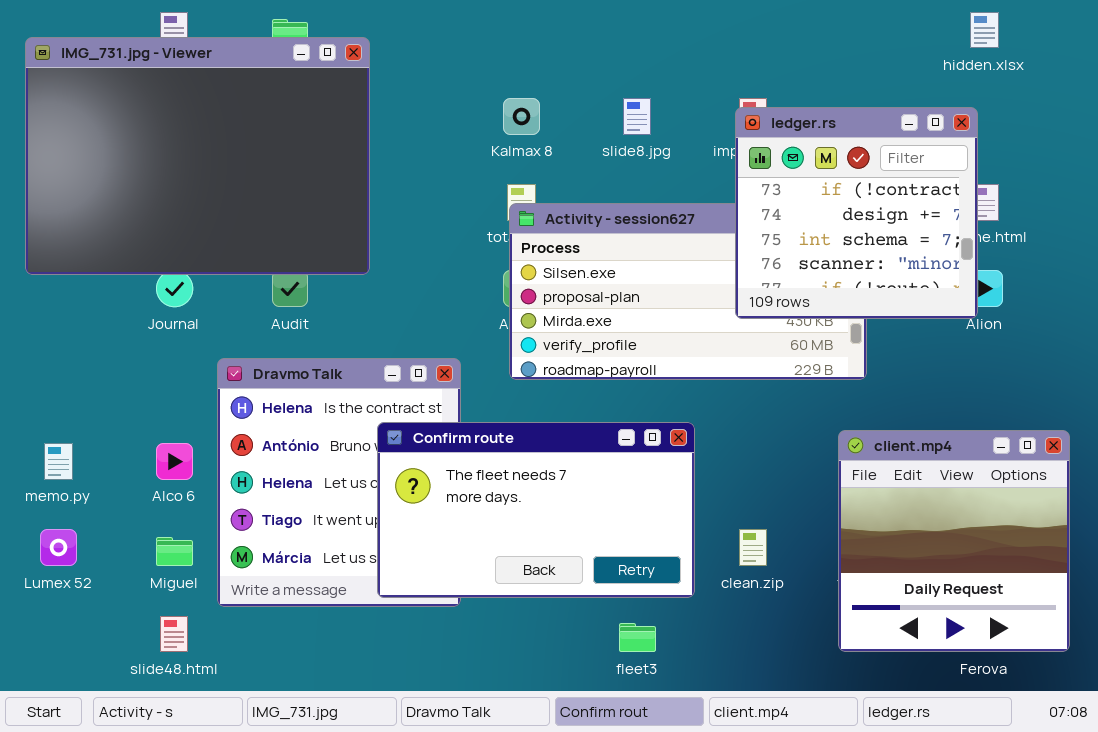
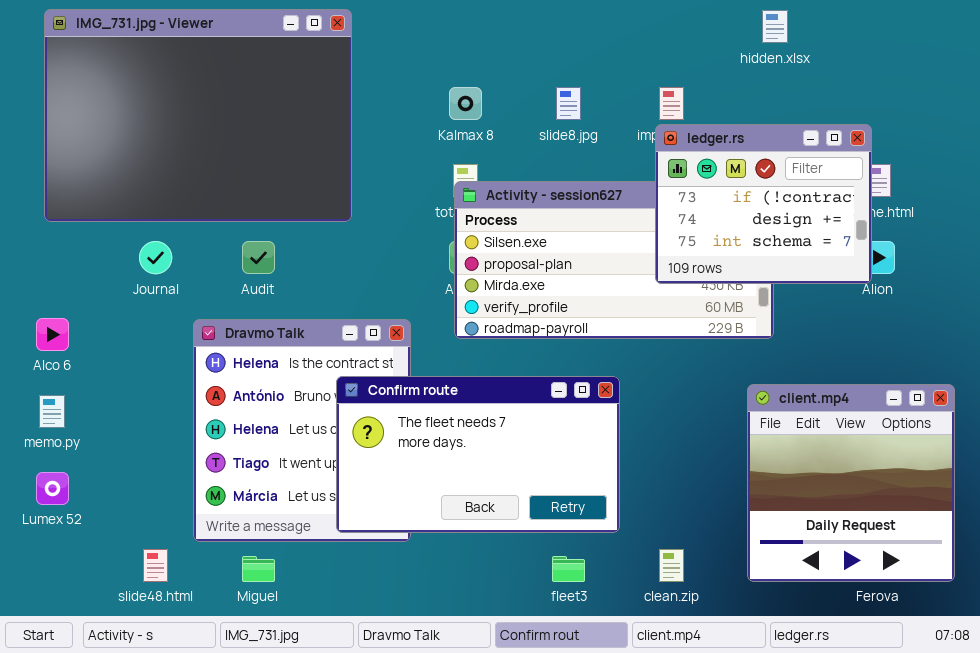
hidden.xlsx: [970,12,999,48] -> [762,10,788,43], moved
IMG_731.jpg - Viewer: [25,37,370,275] -> [44,9,352,222], moved
ledger.rs: [735,107,978,319] -> [655,124,872,284], resized
Alco 6: [156,443,193,480] -> [36,318,69,351], moved
clean.zip: [739,529,767,566] -> [659,549,684,582], moved
Miguel: [156,537,193,566] -> [242,556,275,582], moved

